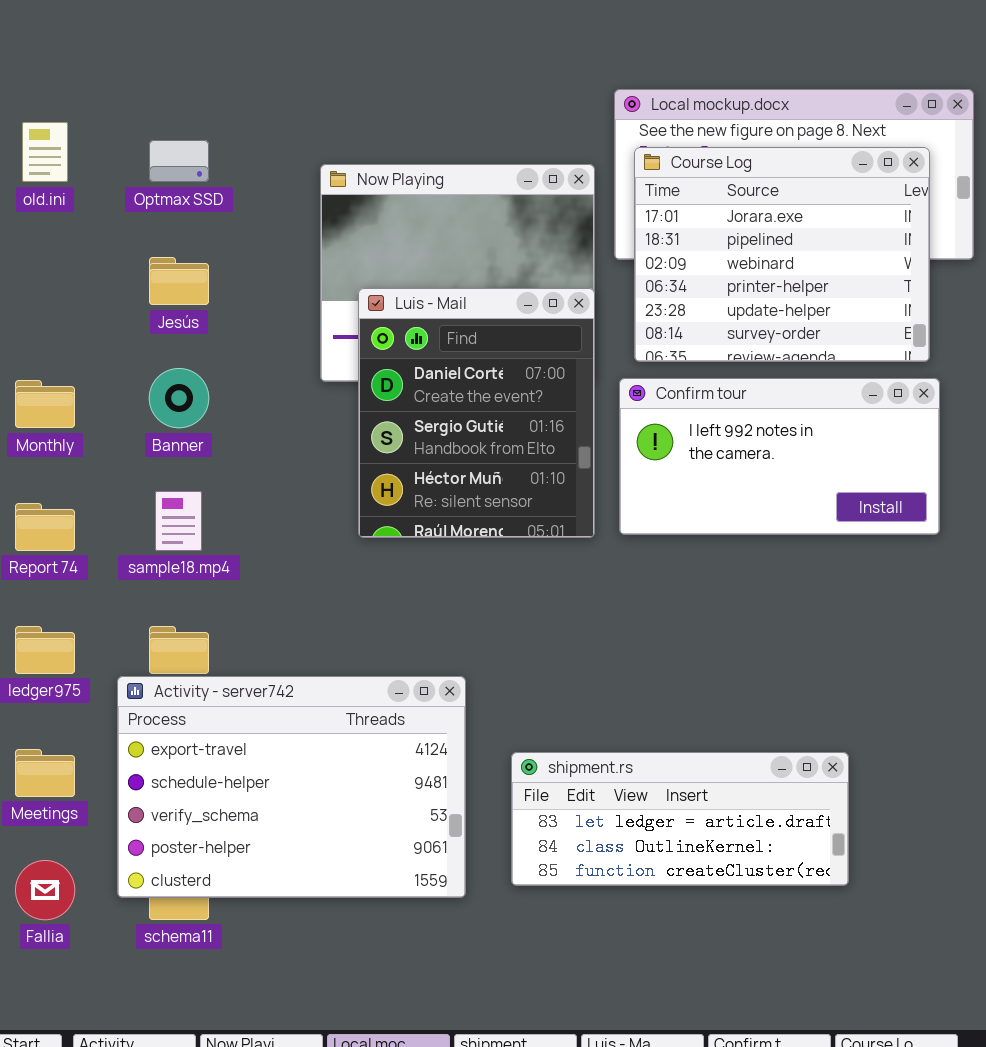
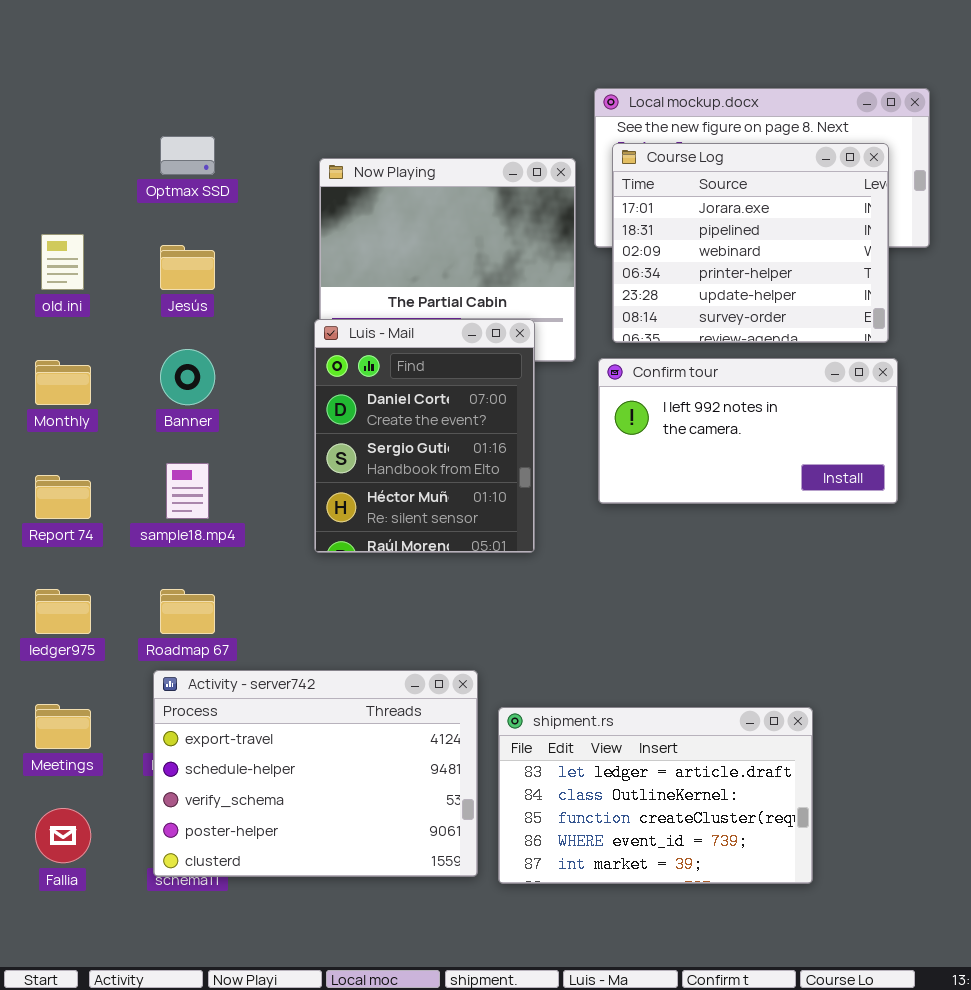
old.ini: [22,122,68,182] -> [41,234,84,290], moved
Luis - Mail: [358,288,595,538] -> [314,319,535,553], moved
Activity - server742: [117,676,466,898] -> [153,670,478,877], moved
shipment.rs: [511,752,849,886] -> [498,707,813,884], resized

